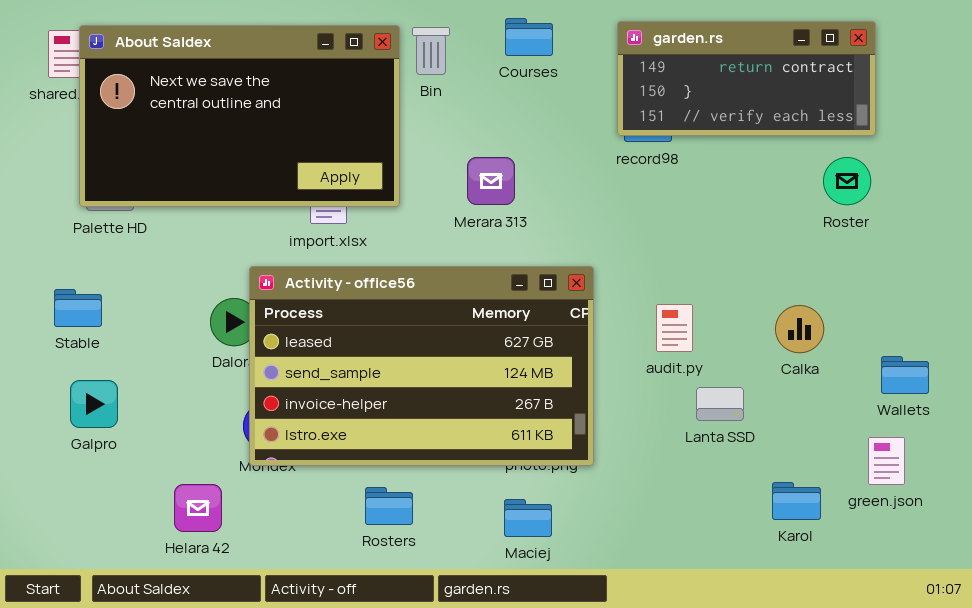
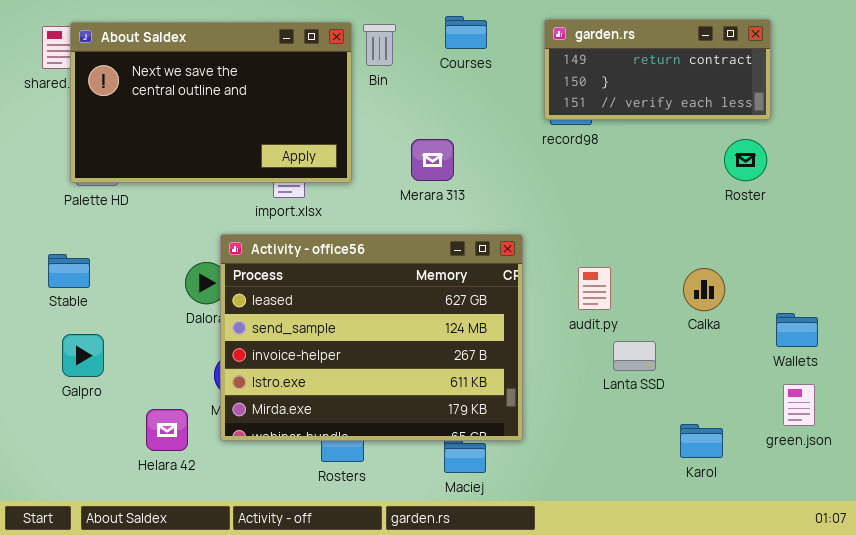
Activity - office56: [249,266,594,466] -> [220,234,523,441], resized
green.json: [868,437,905,485] -> [783,384,815,426], moved
Helara 42: [174,484,222,532] -> [146,409,188,451], moved

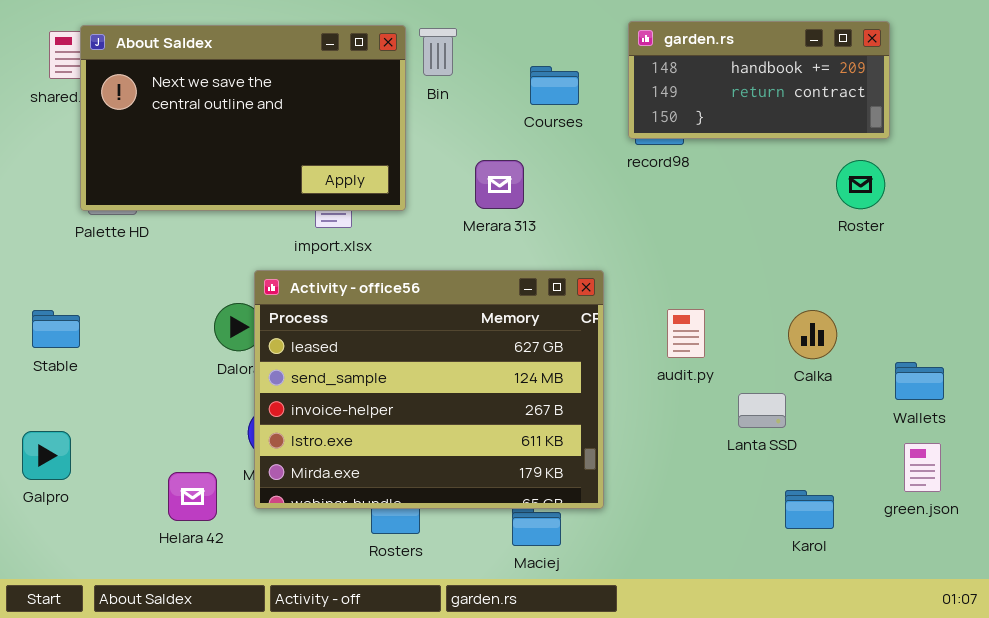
Courses: [445,16,487,49] -> [530,66,579,105], moved
garden.rs: [544,19,771,120] -> [628,21,890,139], scrolled up 1 row
Stable: [48,254,90,288] -> [32,310,80,348], moved
Galpro: [62,334,104,377] -> [22,431,71,480], moved
Lanta SSD: [613,341,656,371] -> [738,393,786,428], moved

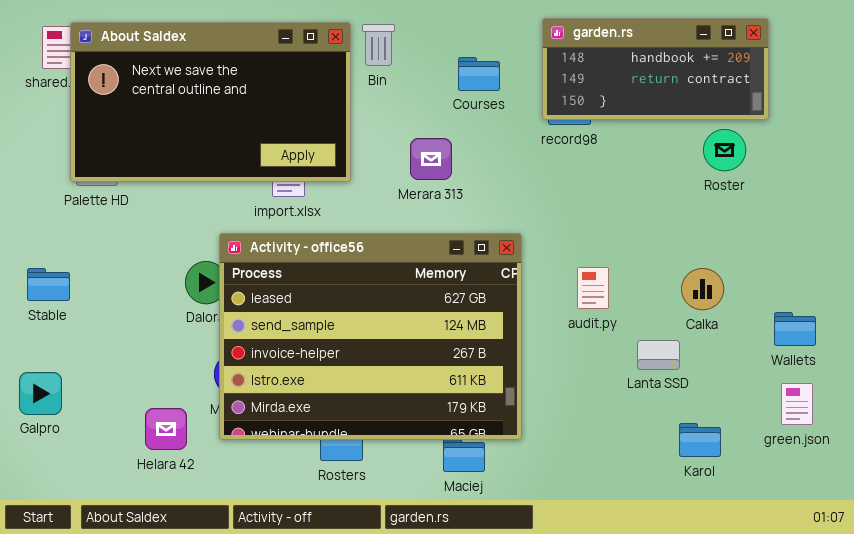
Roster: [836,160,885,209] -> [703,129,746,171], moved

